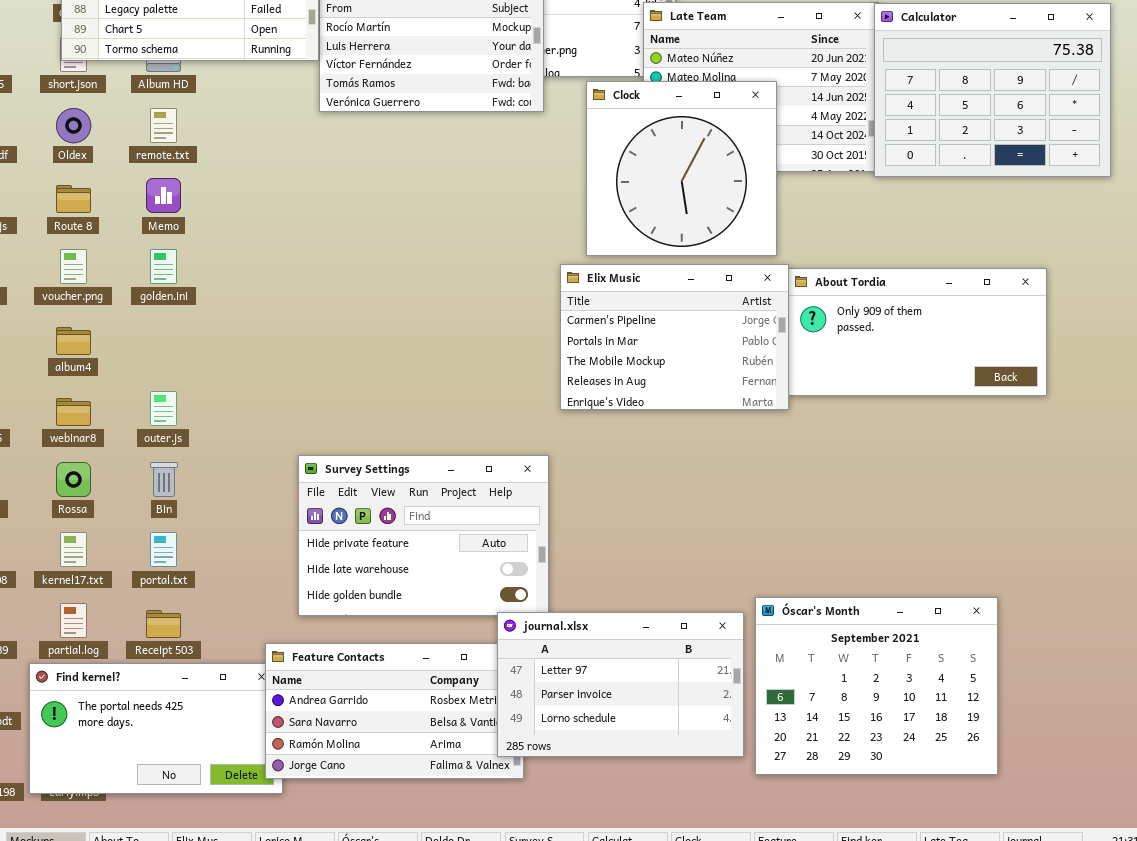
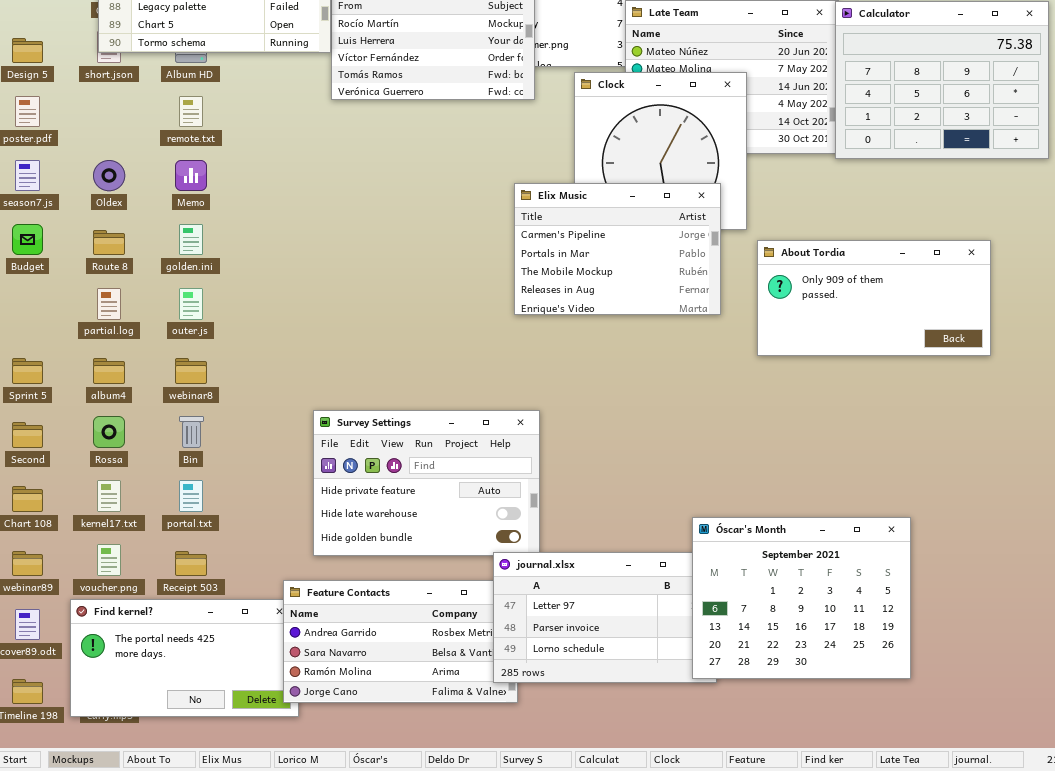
Oldex: [56,108,91,143] -> [93,160,125,191], moved
Route 8: [56,185,91,213] -> [93,230,125,255], moved
voucher.png: [60,249,87,284] -> [97,544,121,576], moved
Elix Music: [560,264,789,410] -> [514,183,721,315], moved
album4: [56,327,91,355] -> [93,358,125,384], moved
outer.js: [150,391,177,426] -> [179,288,203,320], moved
webinar8: [56,398,91,426] -> [175,358,207,384], moved
Óscar's Month: [755,597,998,775] -> [692,517,911,679], moved
partial.log: [60,603,87,638] -> [97,288,121,320], moved

